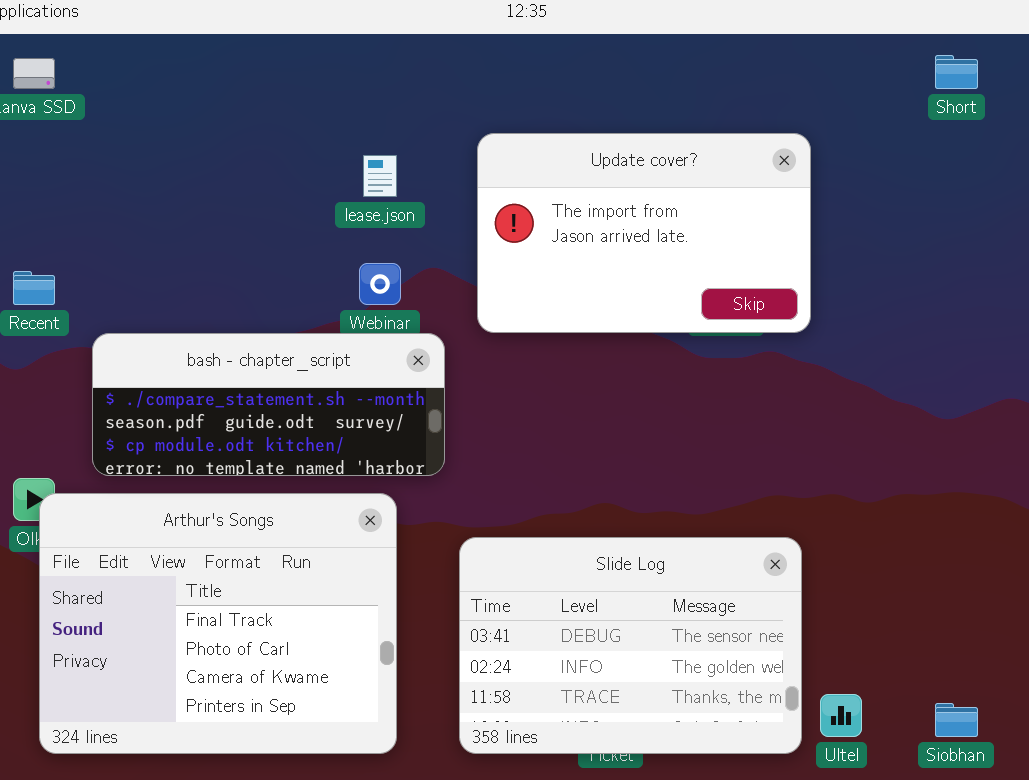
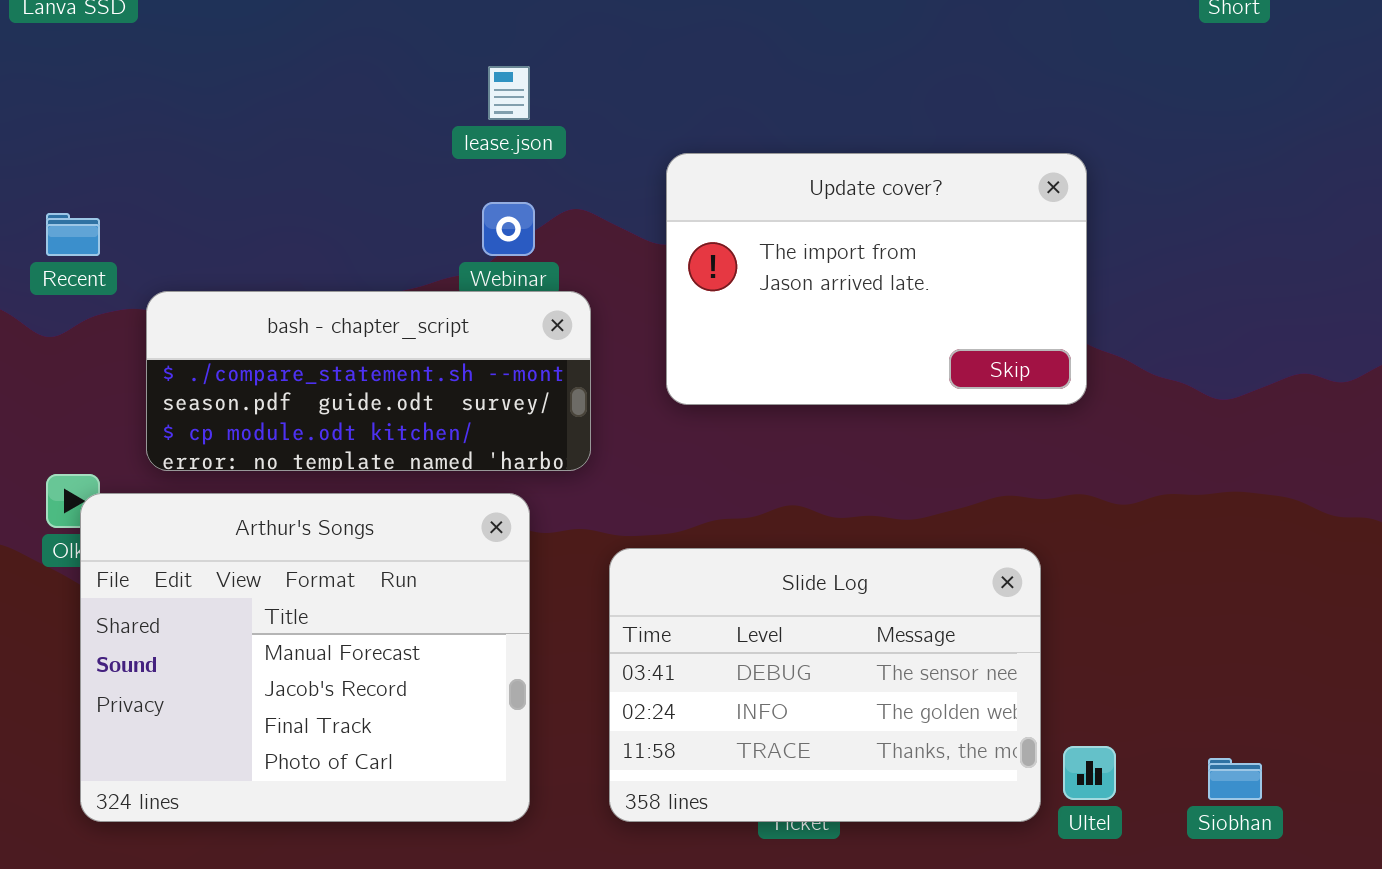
Update cover?: [477,133,811,333] -> [666,153,1087,405], moved
Arthur's Songs: [39,493,397,754] -> [80,493,530,822], scrolled up 2 rows

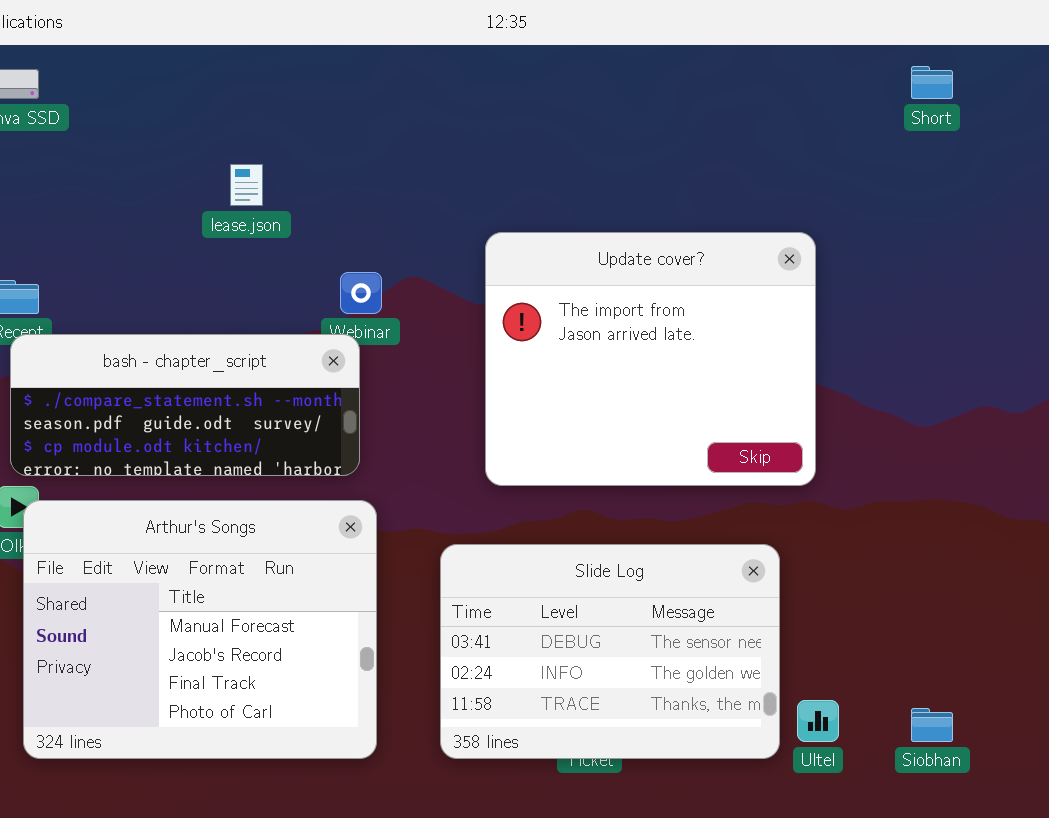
lease.json: [488,66,530,120] -> [230,164,263,206], moved
Update cover?: [666,153,1087,405] -> [485,232,816,486], resized
bash - chapter_script: [146,291,591,471] -> [10,334,360,476], moved

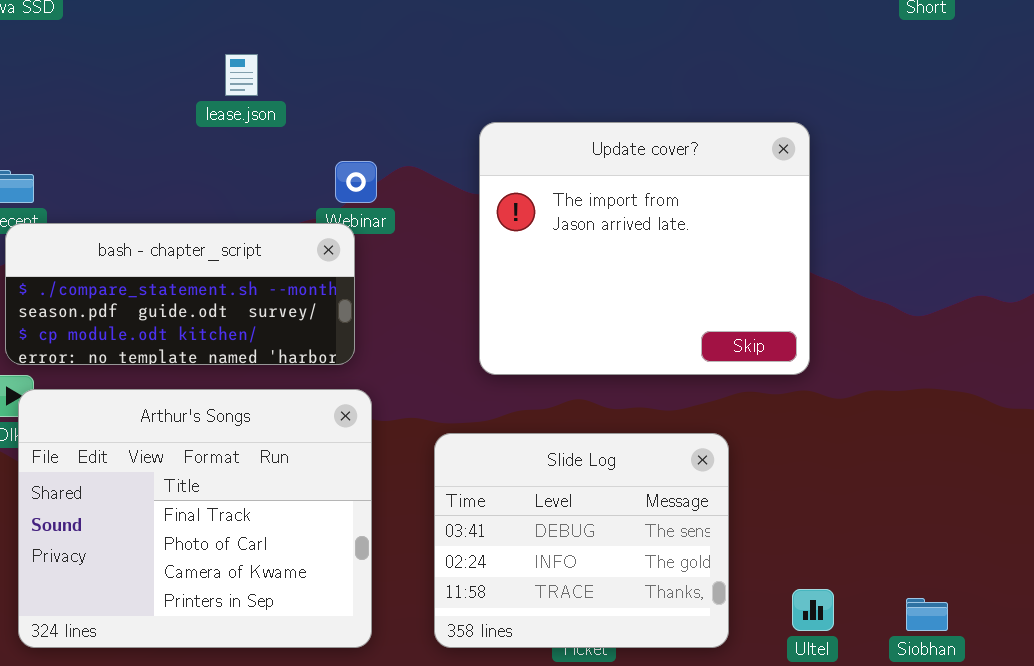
Arthur's Songs: [23,500,377,759] -> [18,389,372,648], scrolled down 2 rows
Slide Log: [440,544,780,759] -> [434,433,729,648], resized

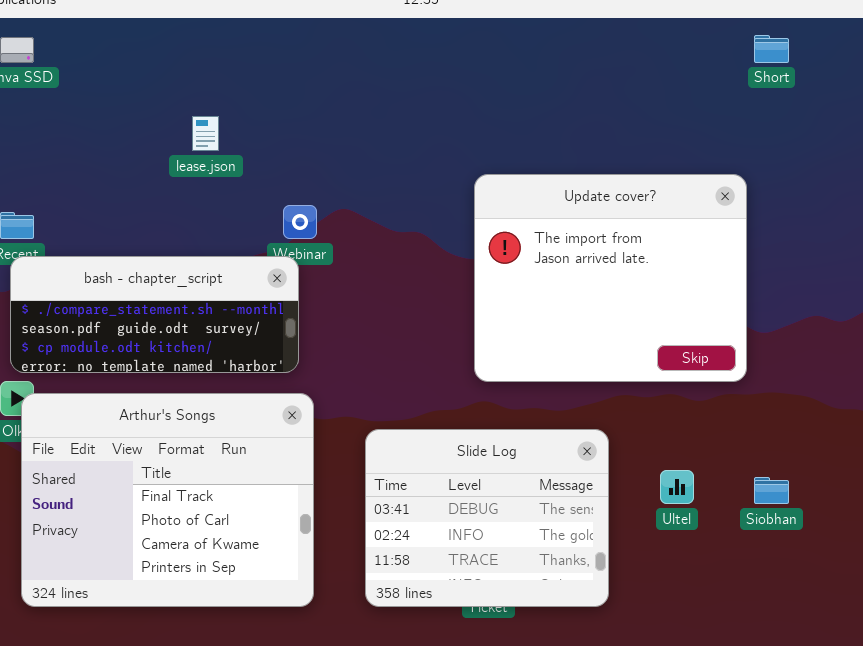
Update cover?: [479,122,810,375] -> [474,174,747,382], moved
Ultel: [792,589,834,631] -> [660,470,694,504], moved
Siobhan: [906,598,948,631] -> [754,477,789,504], moved

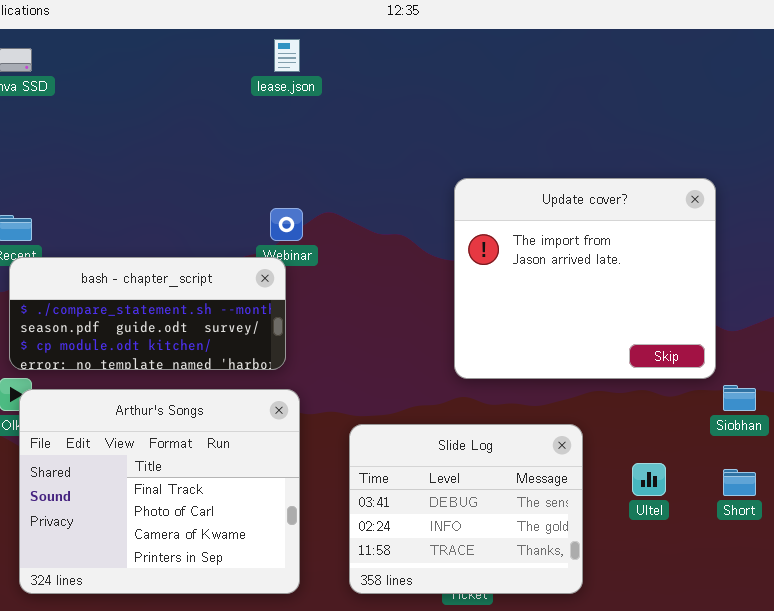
Short: [754,35,789,63] -> [723,469,756,496], moved
lease.json: [192,116,219,151] -> [274,39,300,72], moved
Siobhan: [754,477,789,504] -> [723,385,756,411], moved

